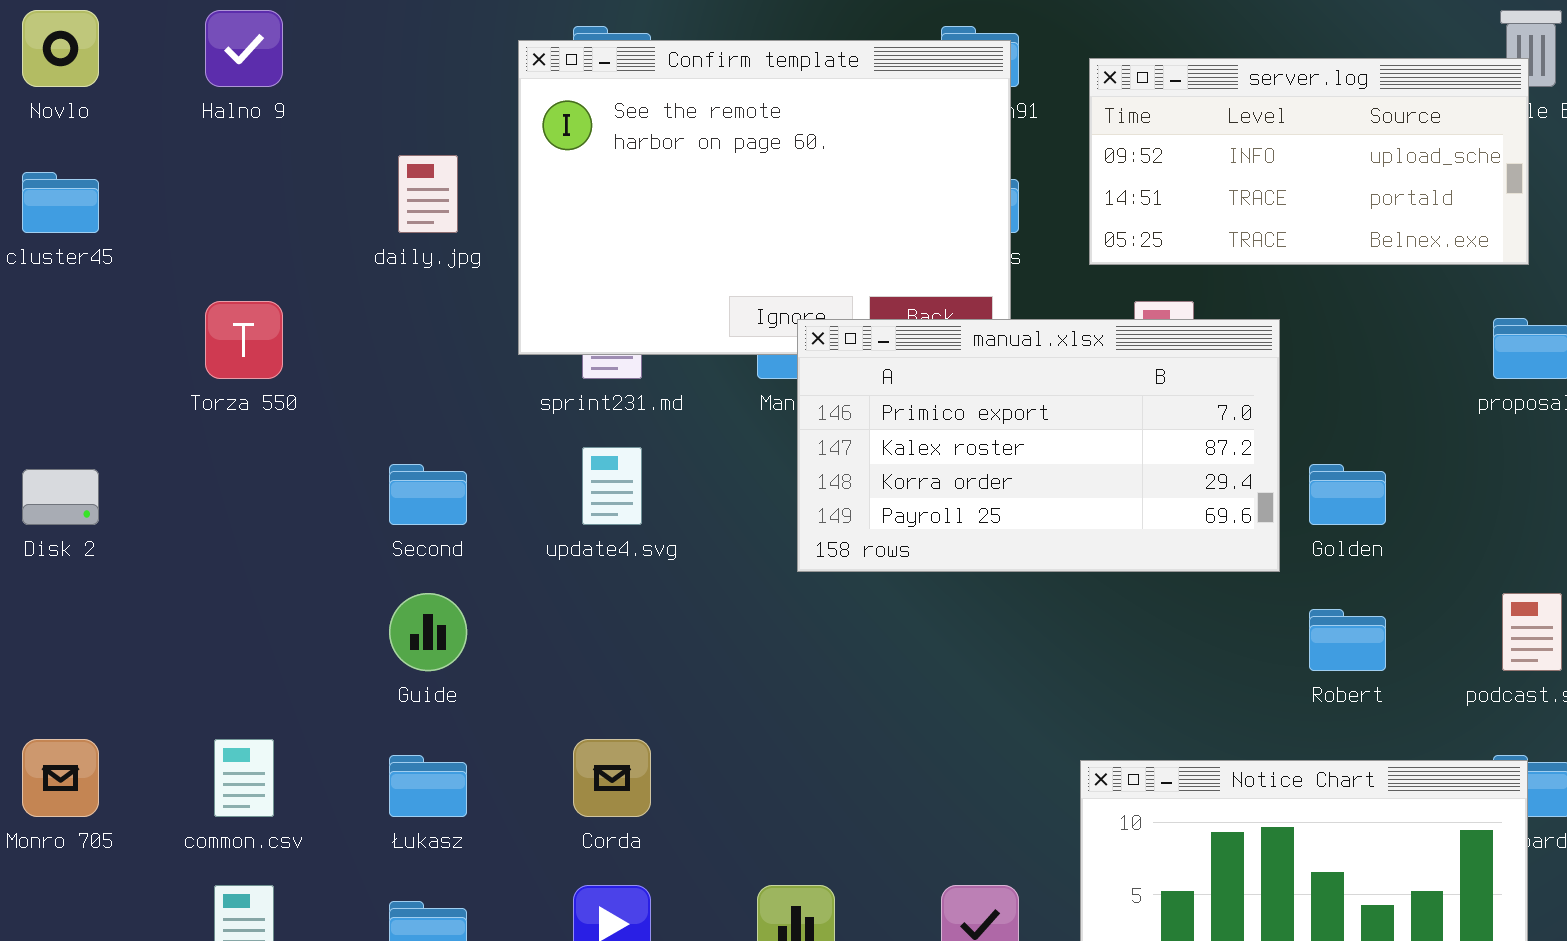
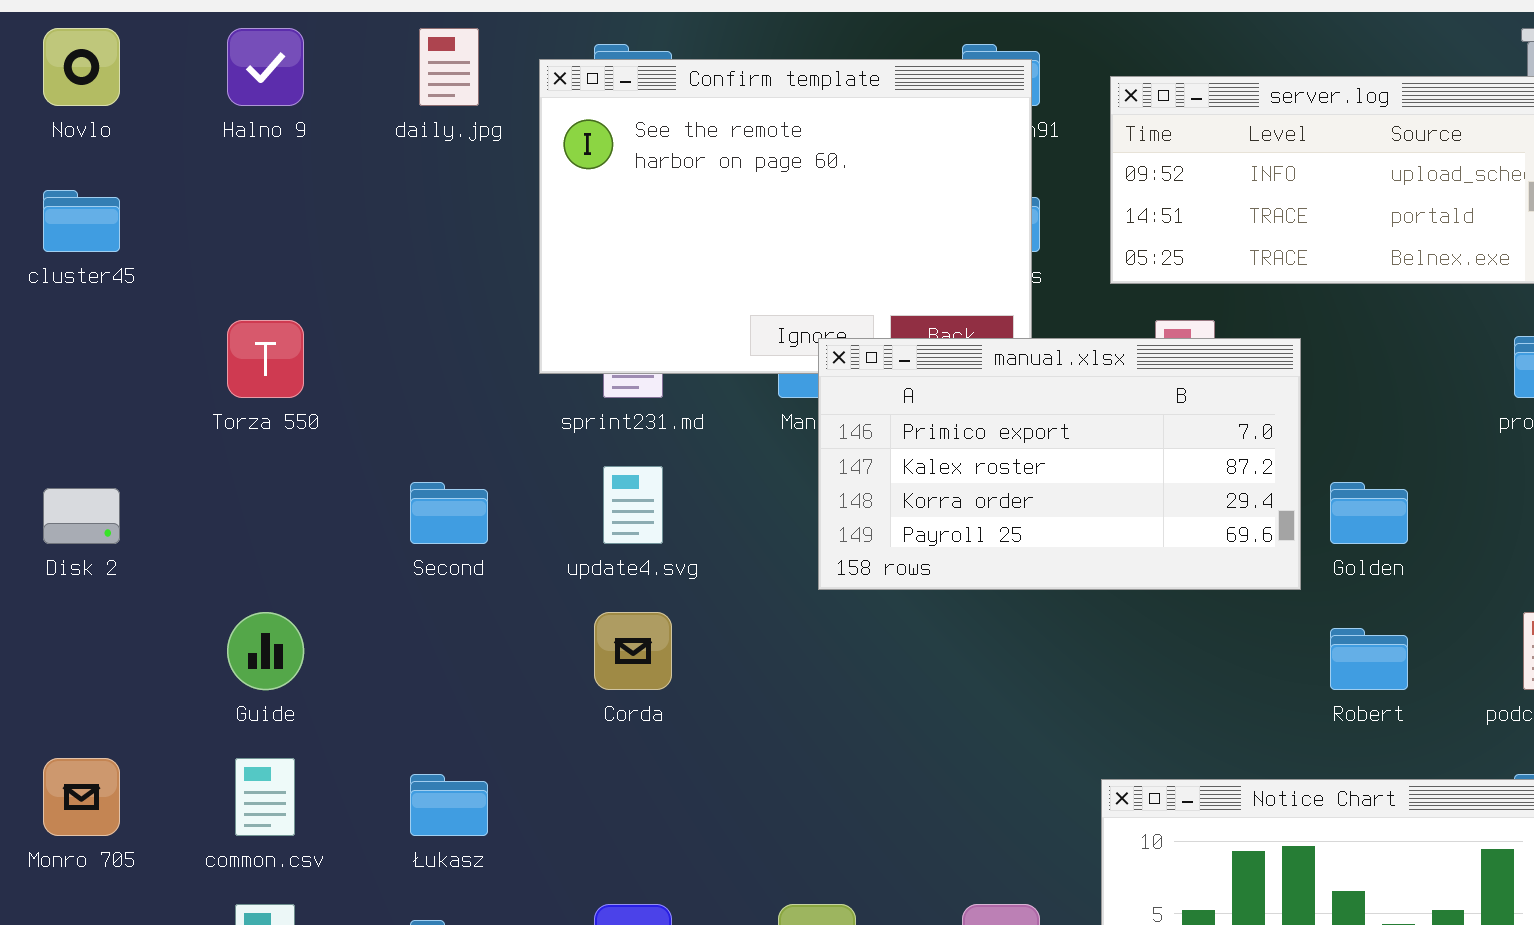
daily.jpg: [398,155,458,233] -> [419,28,479,106], moved
Guide: [389,593,467,671] -> [227,612,304,690], moved
Corda: [573,739,651,817] -> [594,612,672,690], moved

